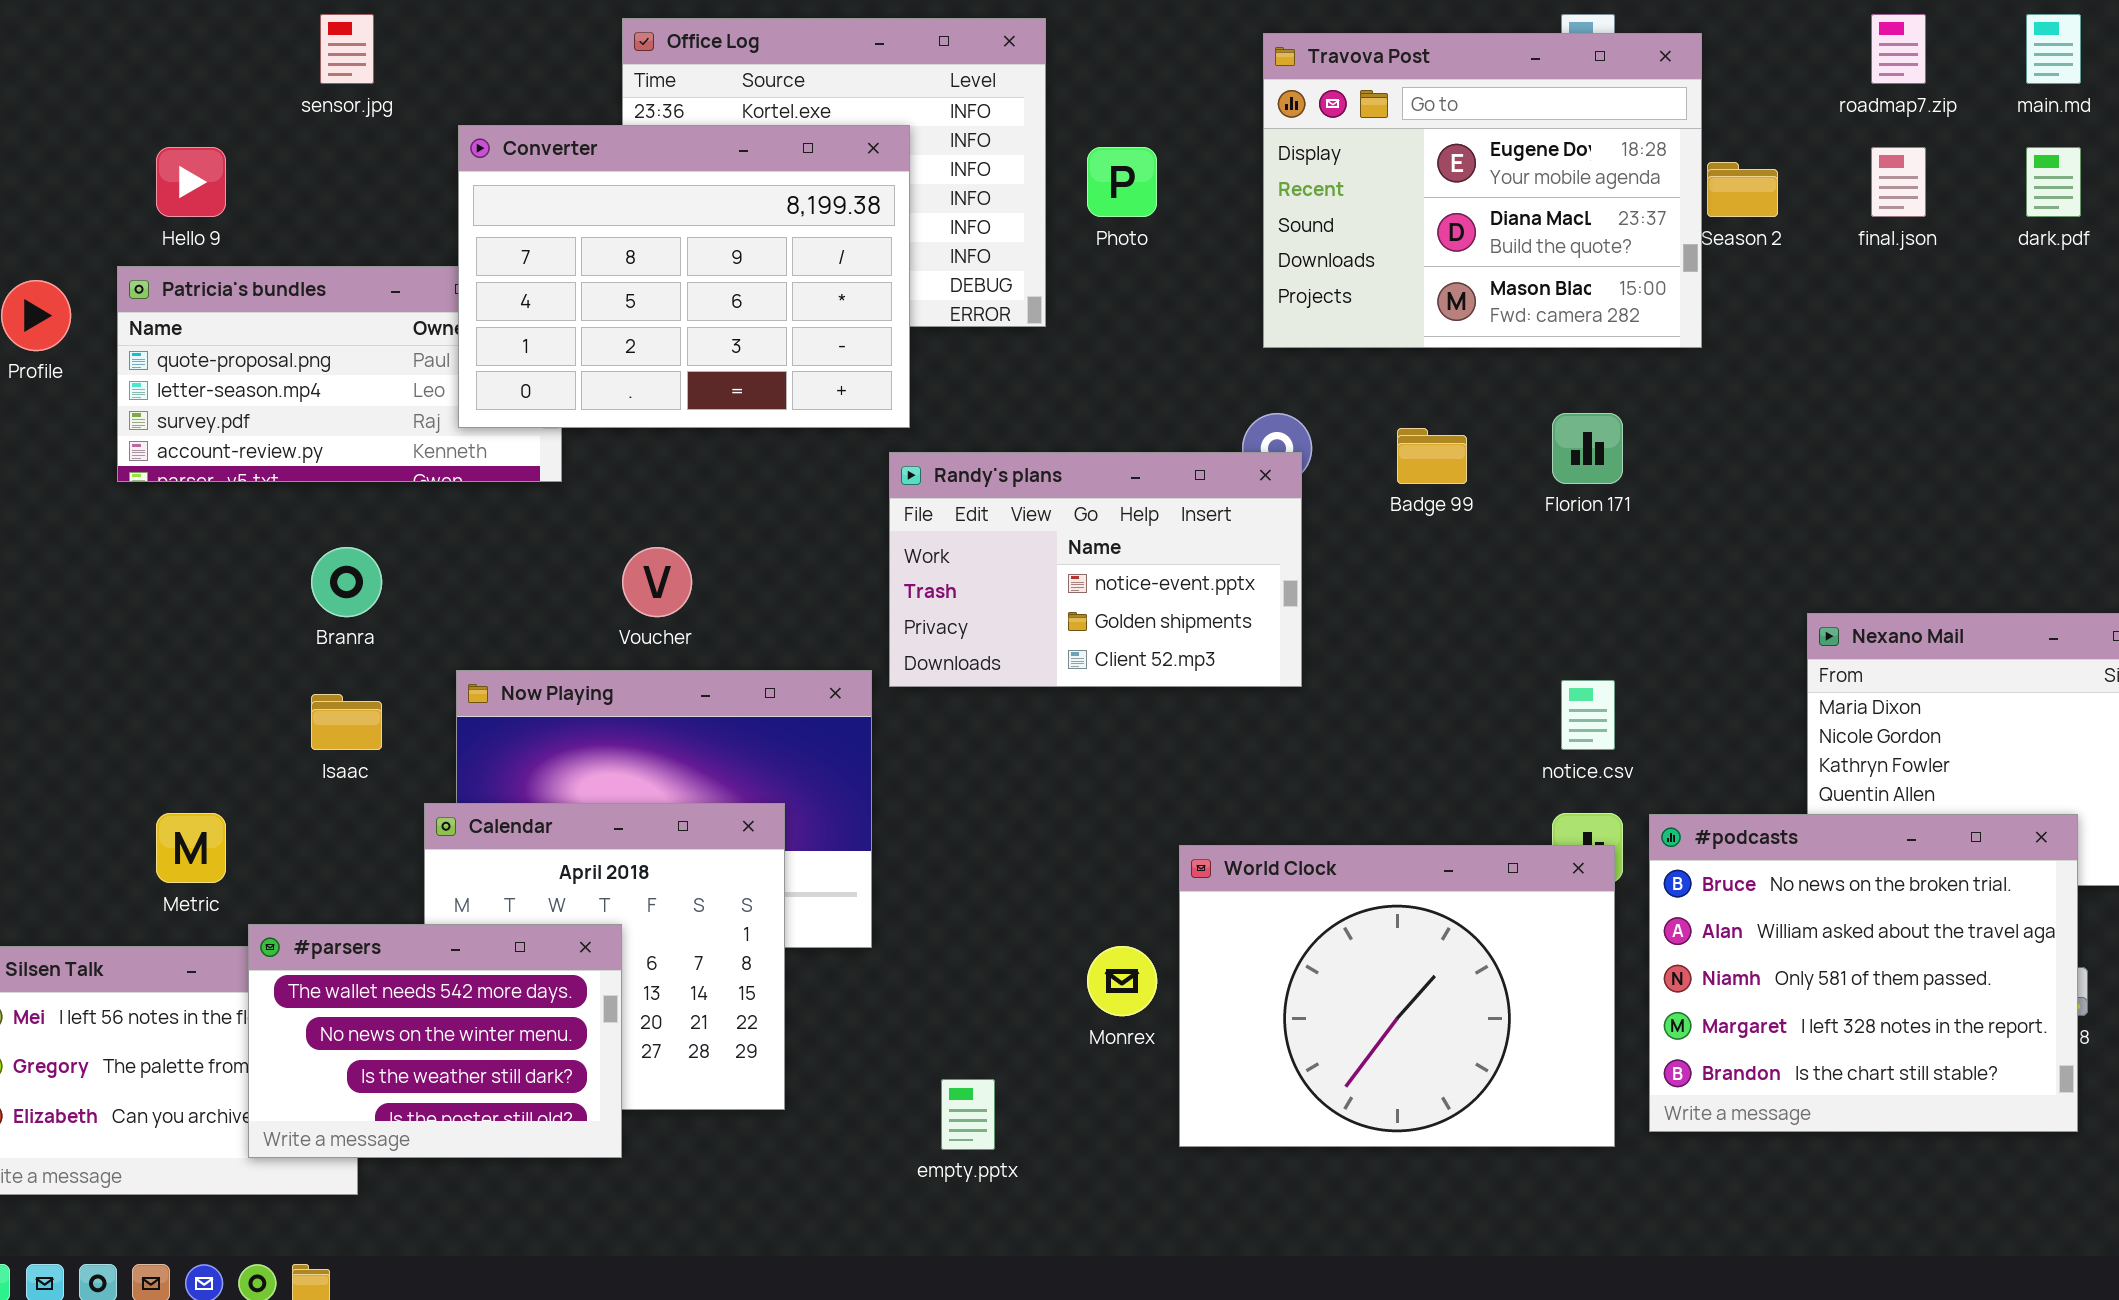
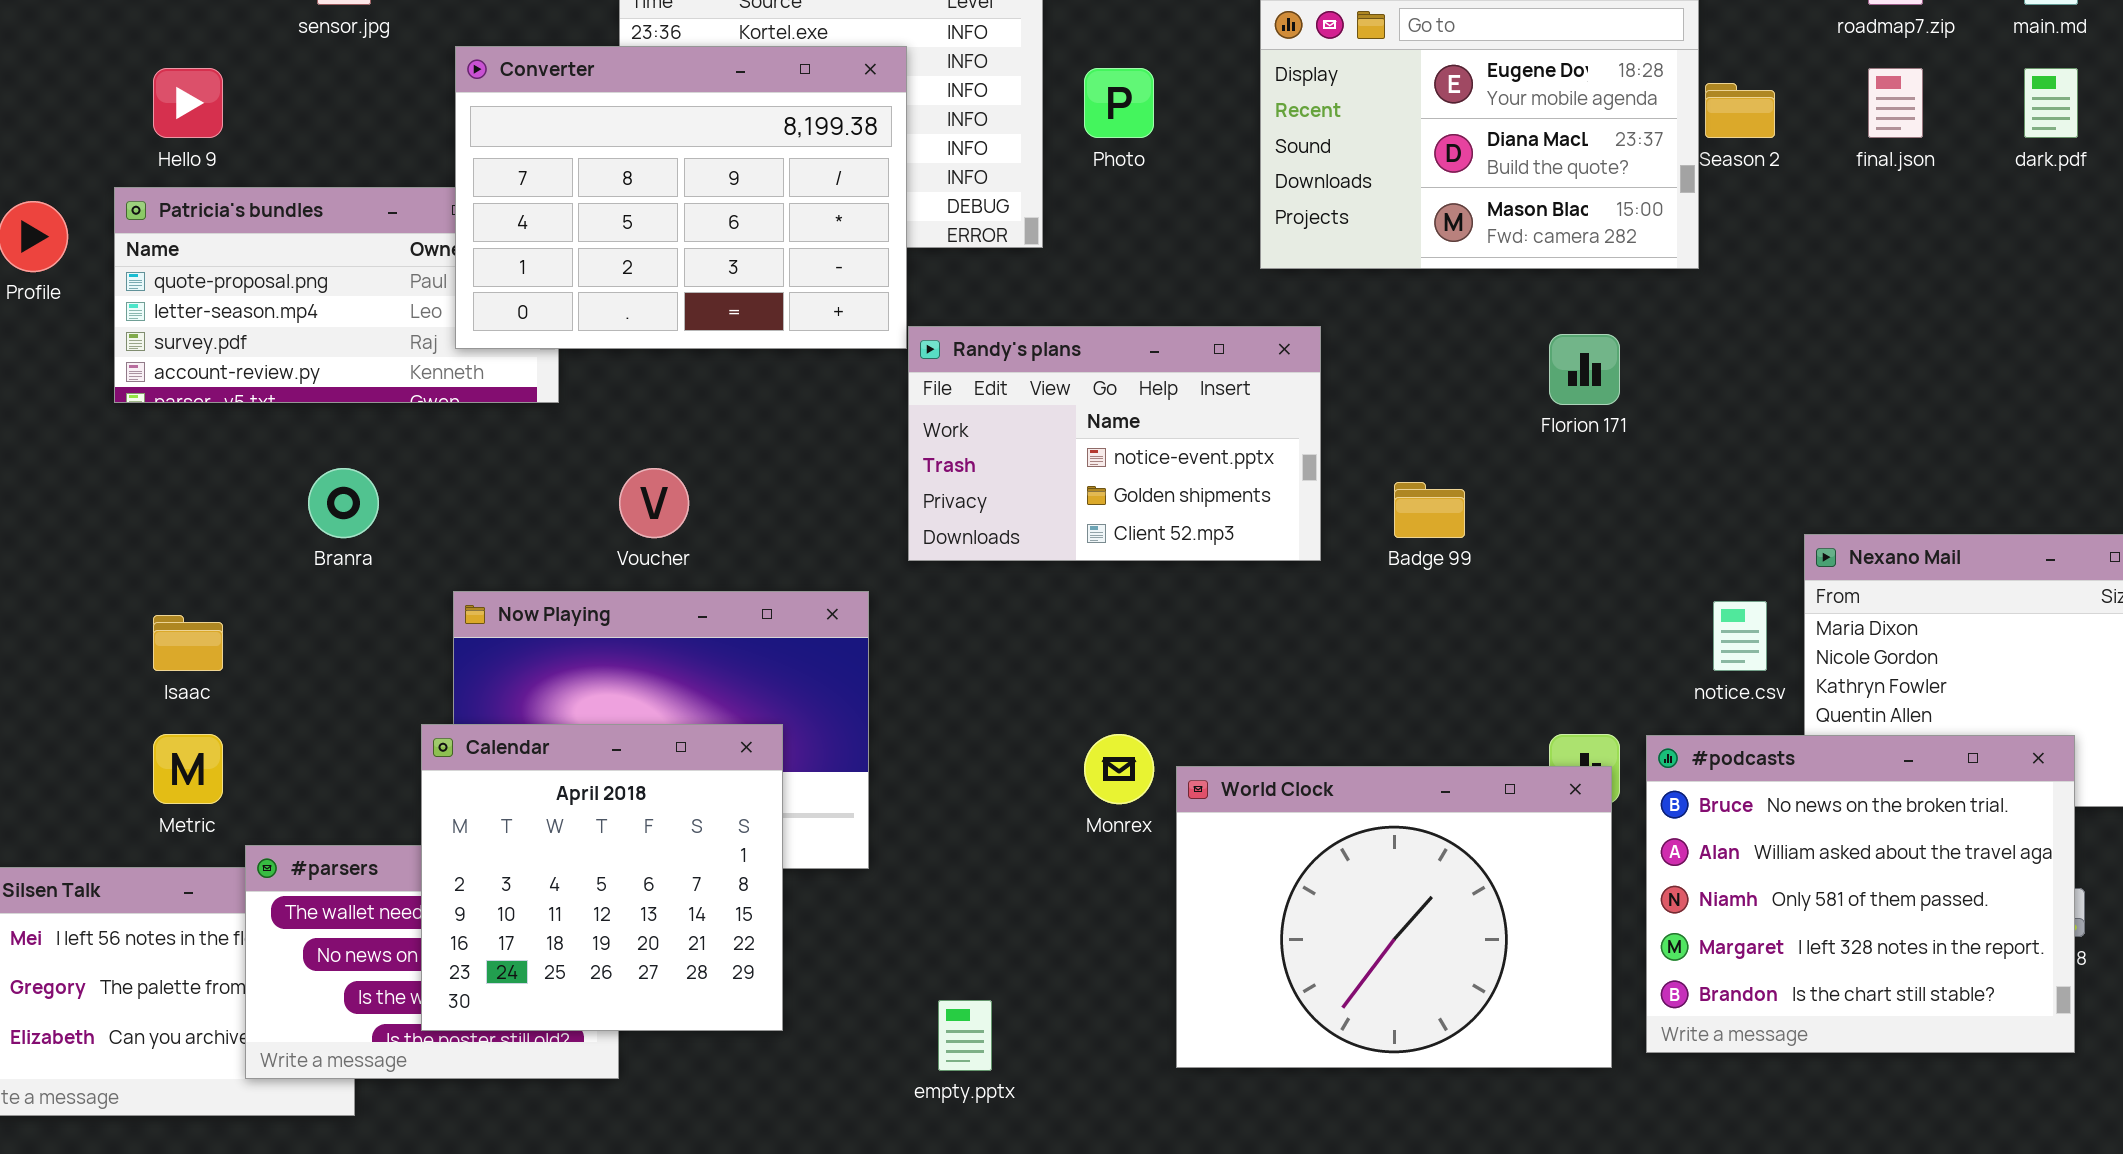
Badge 99: [1397,428,1467,484] -> [1394,482,1465,538], moved
Randy's plans: [889,452,1302,687] -> [908,326,1321,561], moved
notice.csv: [1561,680,1615,750] -> [1713,601,1767,671], moved
Isaac: [311,694,382,750] -> [153,615,223,671], moved
Calendar: [424,803,785,1110] -> [421,724,783,1031], raised
Monrex: [1087,946,1157,1016] -> [1084,734,1154,804], moved

